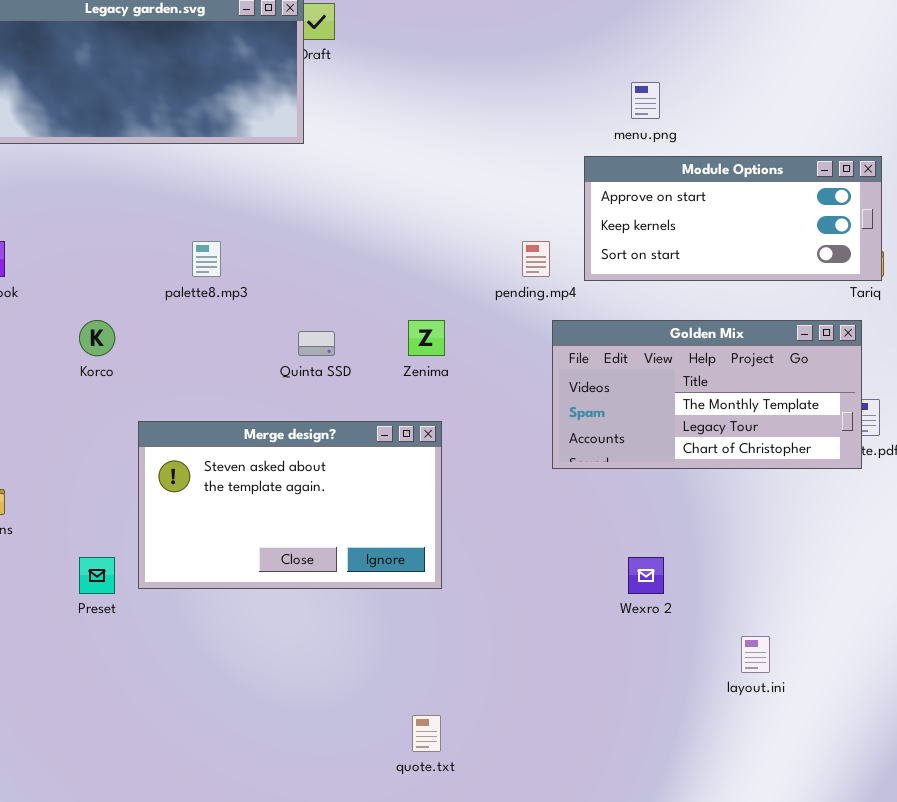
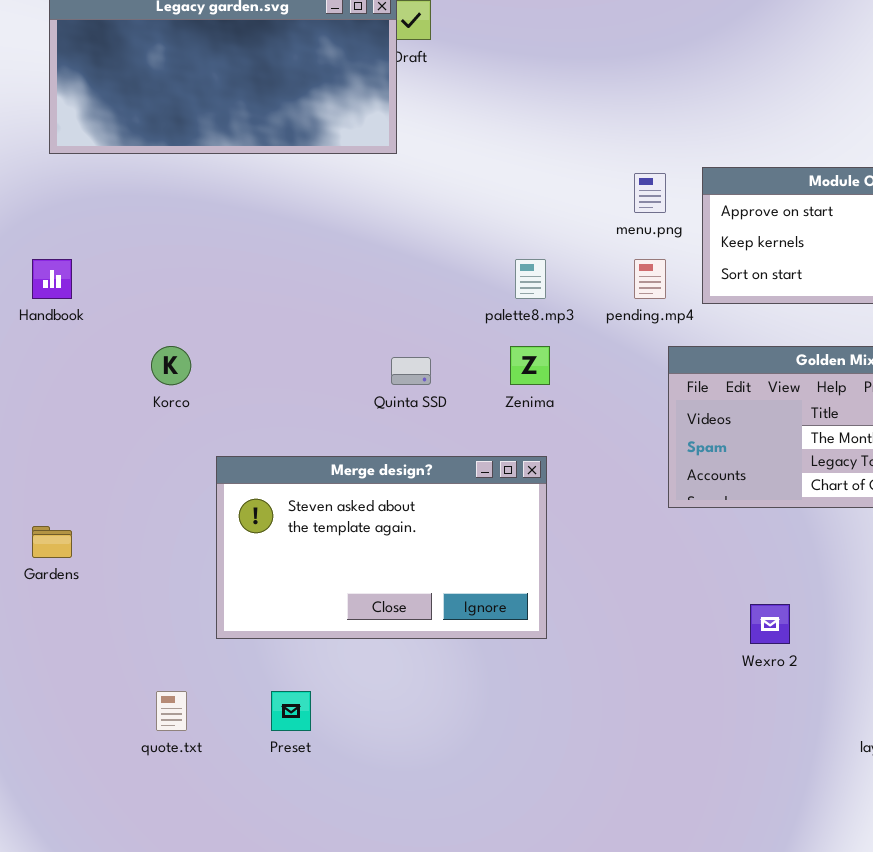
menu.png: [631,82,660,119] -> [634,173,666,213], moved
palette8.mp3: [192,241,221,277] -> [515,259,546,299], moved
Preset: [79,557,115,594] -> [271,691,311,731], moved
quote.txt: [412,715,441,752] -> [156,691,187,731], moved

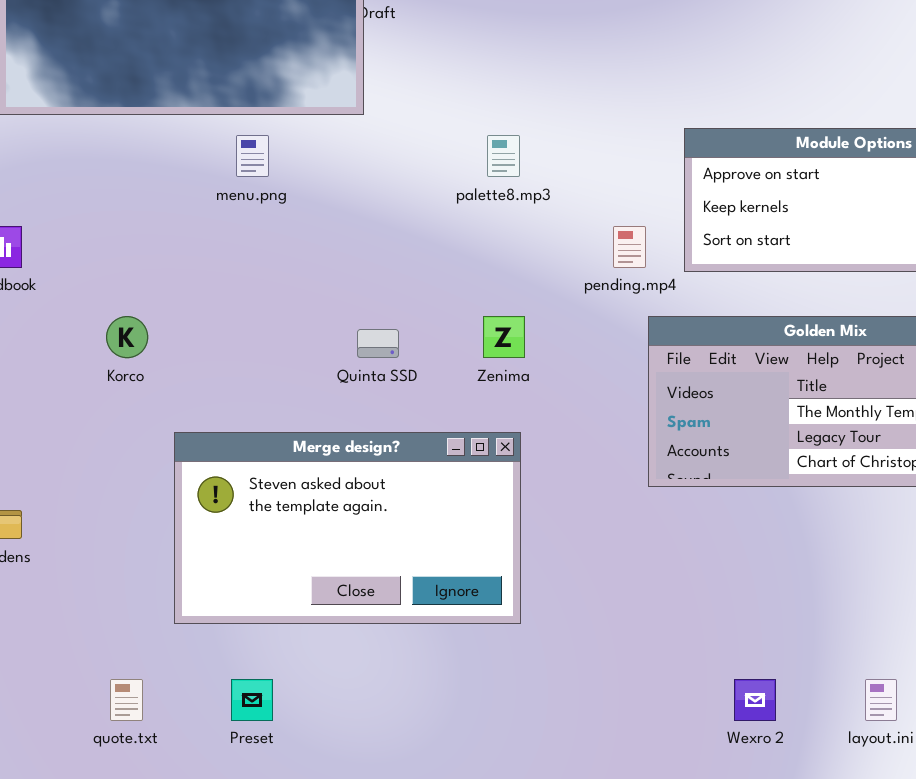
menu.png: [634,173,666,213] -> [236,135,269,177], moved
palette8.mp3: [515,259,546,299] -> [487,135,520,177], moved
Wexro 2: [750,604,790,644] -> [734,679,776,721], moved

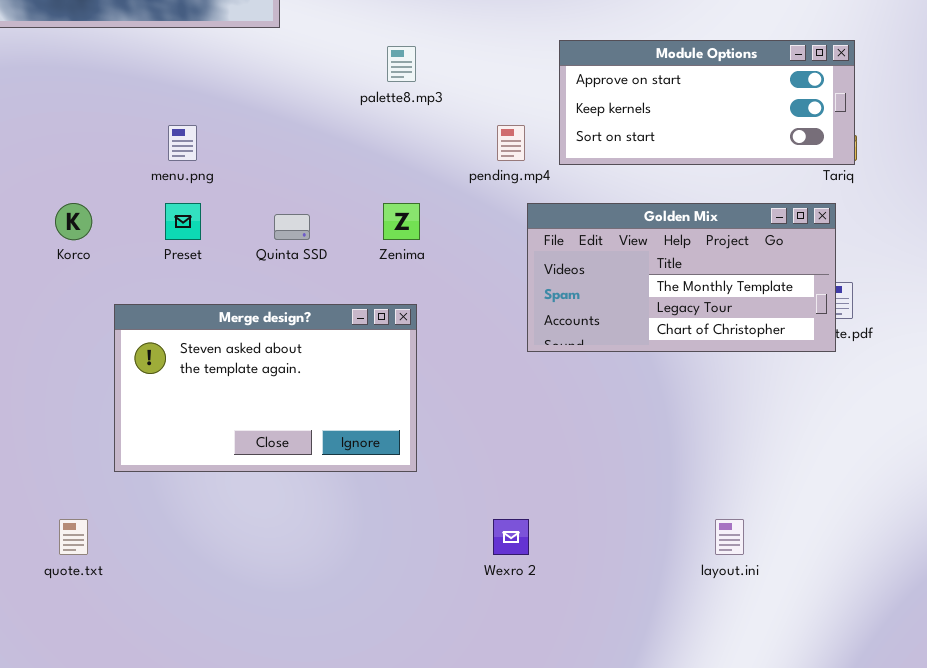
menu.png: [236,135,269,177] -> [168,125,197,161], moved
Preset: [231,679,273,721] -> [165,203,201,240], moved
Wexro 2: [734,679,776,721] -> [493,519,529,555], moved

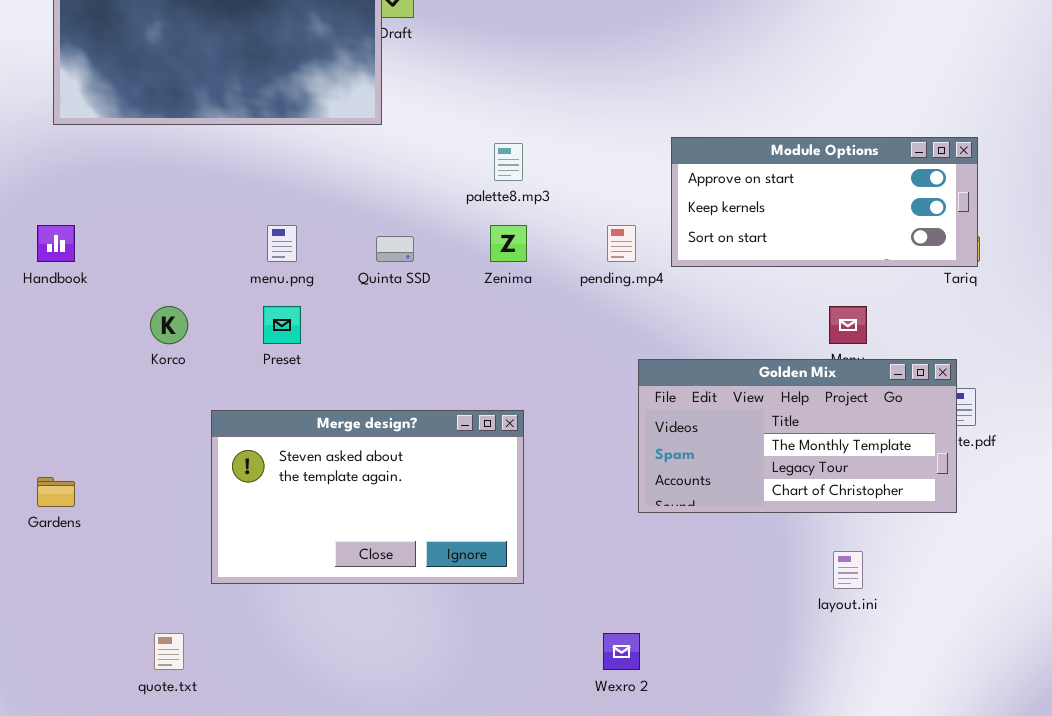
Zenima: [383,203,420,240] -> [490,225,527,262], moved
Golden Mix: [527,203,836,352] -> [638,359,957,513], moved
Quinta SSD: [274,214,310,240] -> [376,236,414,262], moved
layout.ini: [715,519,744,555] -> [833,551,863,589], moved

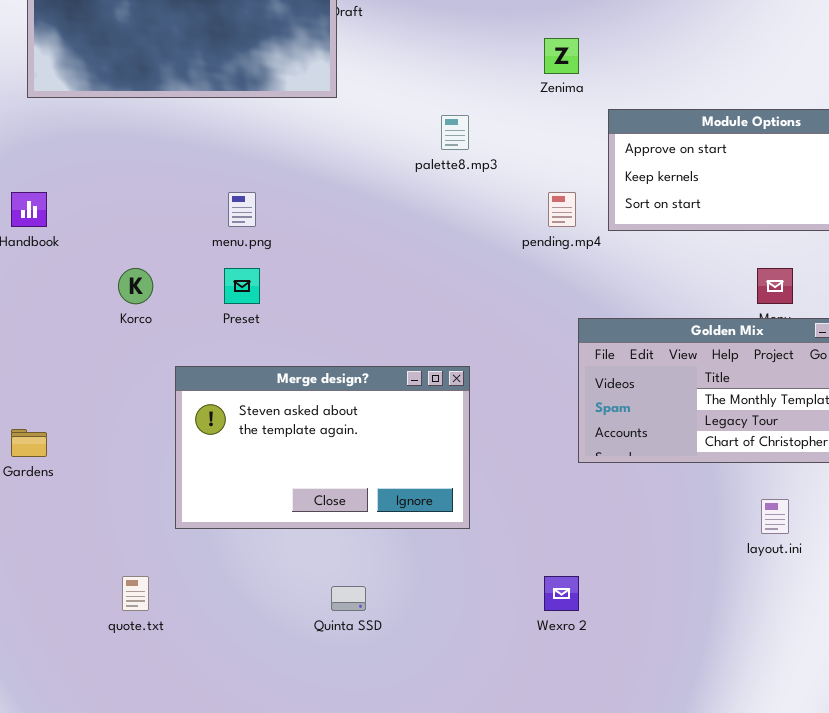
Zenima: [490,225,527,262] -> [544,38,579,74], moved
Quinta SSD: [376,236,414,262] -> [331,586,366,611], moved

